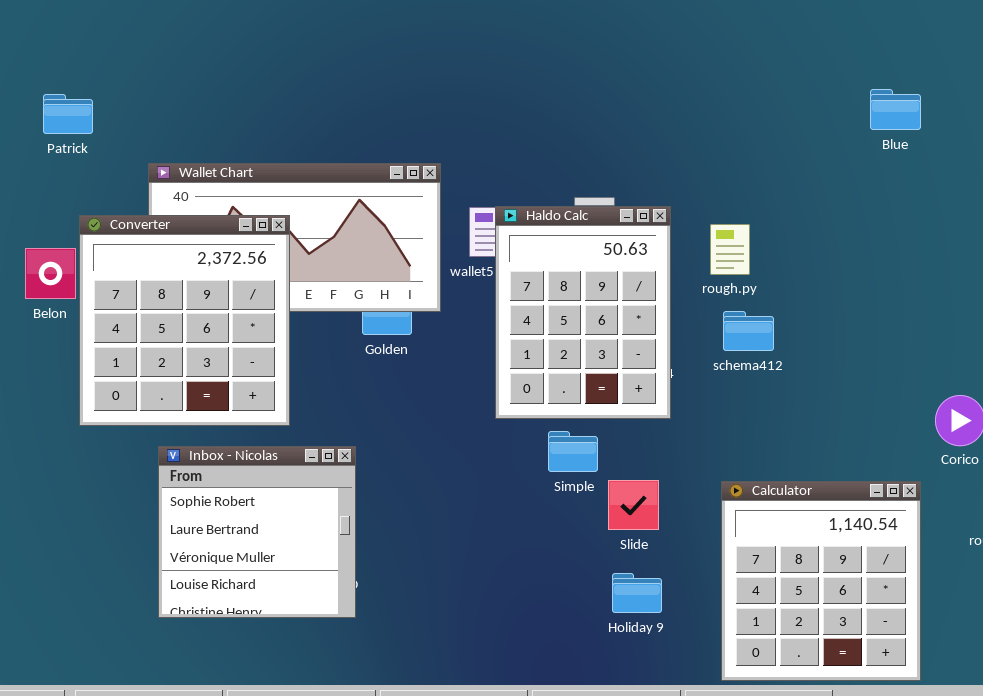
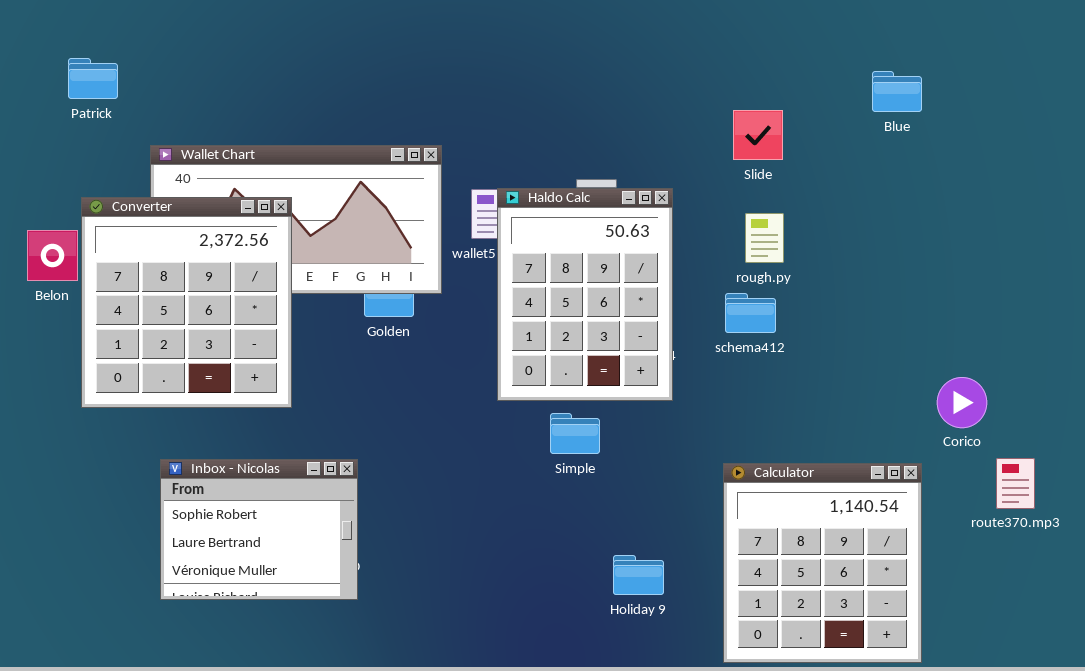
Patrick: [43,94,93,134] -> [68,58,118,99], moved
rough.py: [710,224,750,275] -> [745,213,784,263], moved
Inbox - Nicolas: [158,446,356,618] -> [160,459,358,600], resized
Slide: [608,480,659,530] -> [733,110,783,160], moved

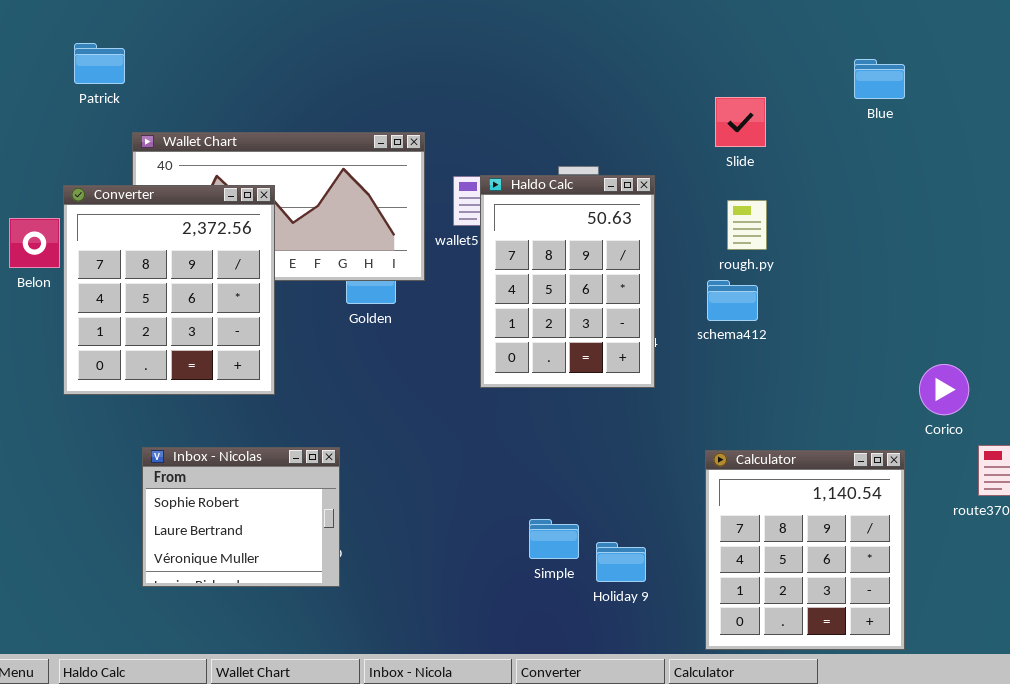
Patrick: [68,58,118,99] -> [74,43,125,84], moved
Simple: [550,413,600,454] -> [529,519,579,559], moved

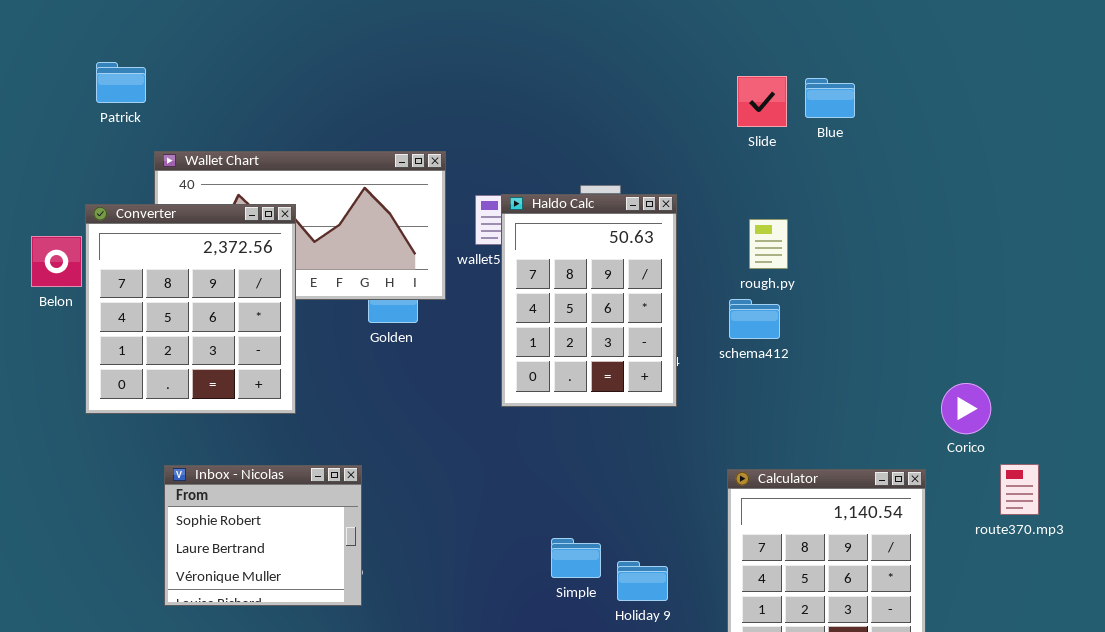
Blue: [854,59,905,99] -> [805,78,855,118], moved
Slide: [715,97,766,147] -> [737,76,787,127], moved

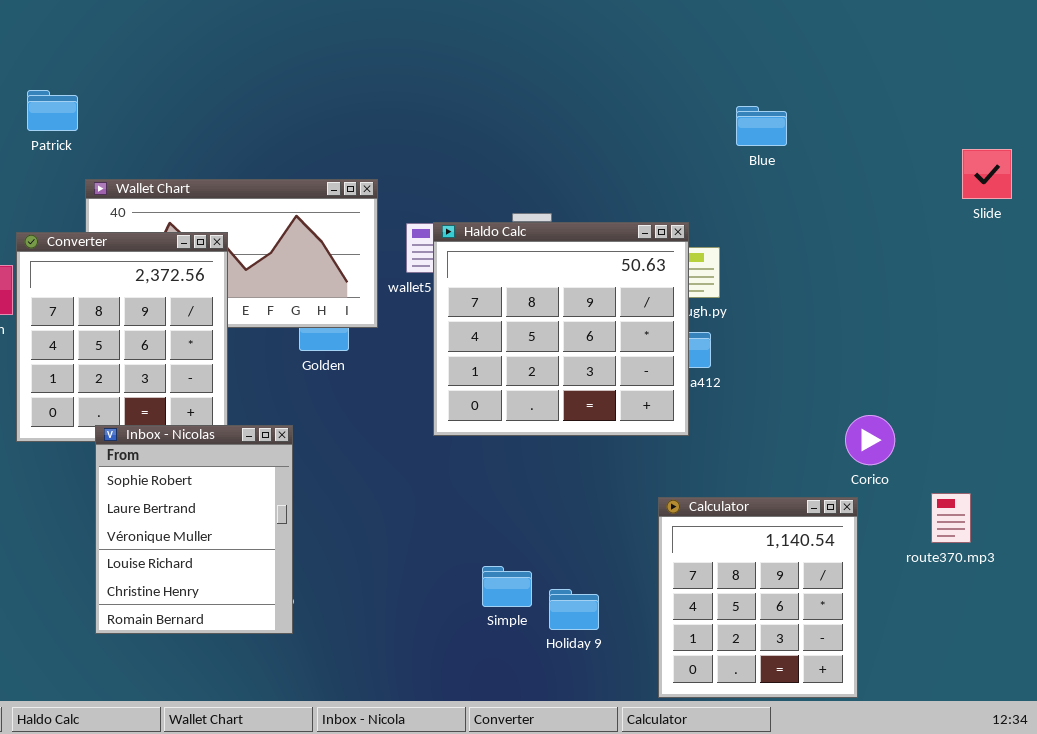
Slide: [737,76,787,127] -> [962,149,1012,199], moved
Haldo Calc: [501,194,677,407] -> [433,222,689,436], resized
Corico: [941,383,991,434] -> [845,415,895,465], moved
Inbox - Nicolas: [164,465,362,606] -> [95,425,293,634], resized

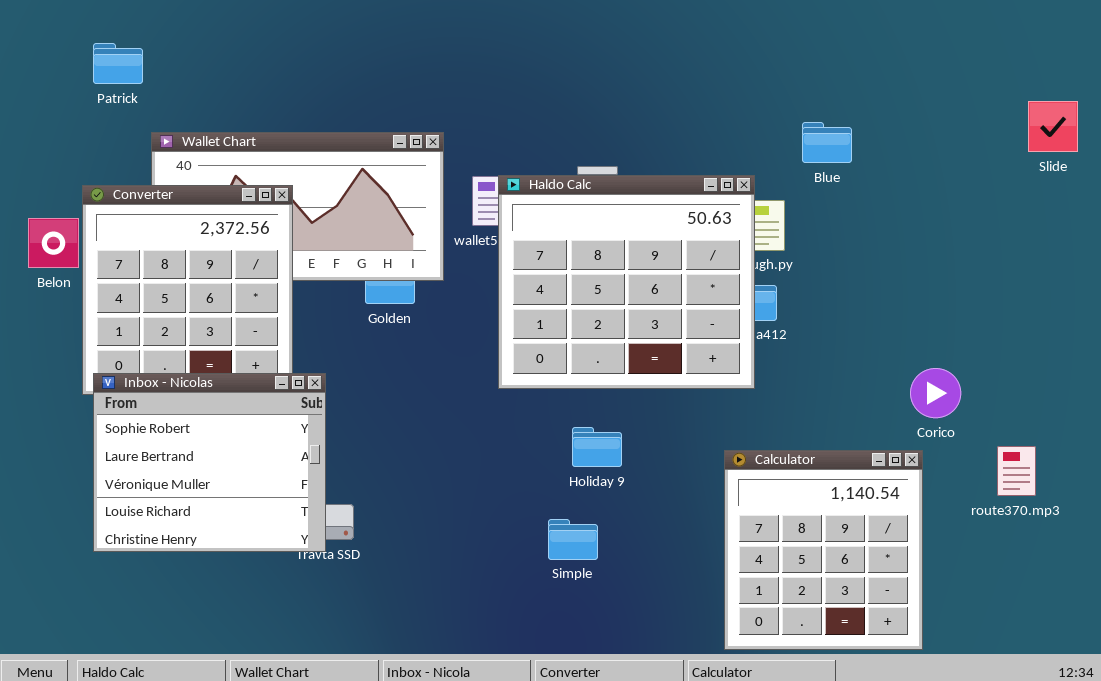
Blue: [736,106,787,146] -> [802,122,852,163], moved
Inbox - Nicolas: [95,425,293,634] -> [93,373,326,552], moved, resized
Holiday 9: [549,589,599,630] -> [572,427,622,467], moved

